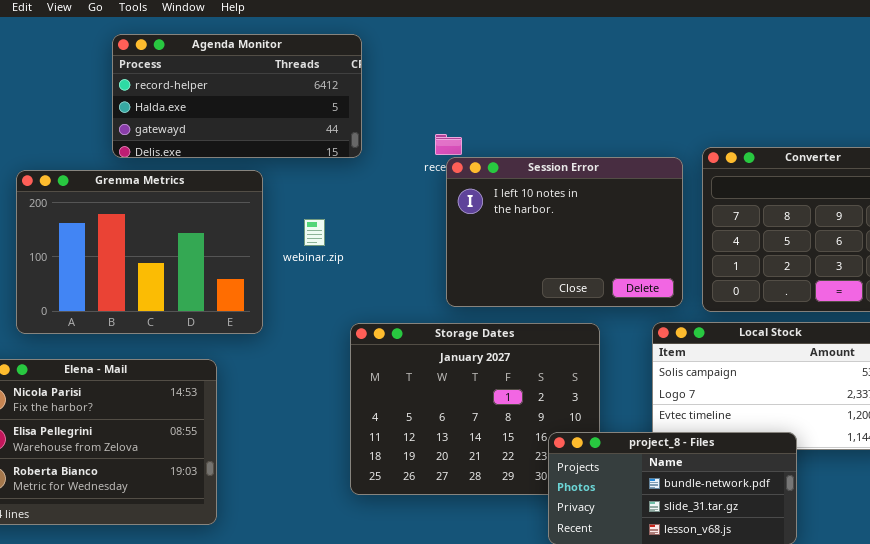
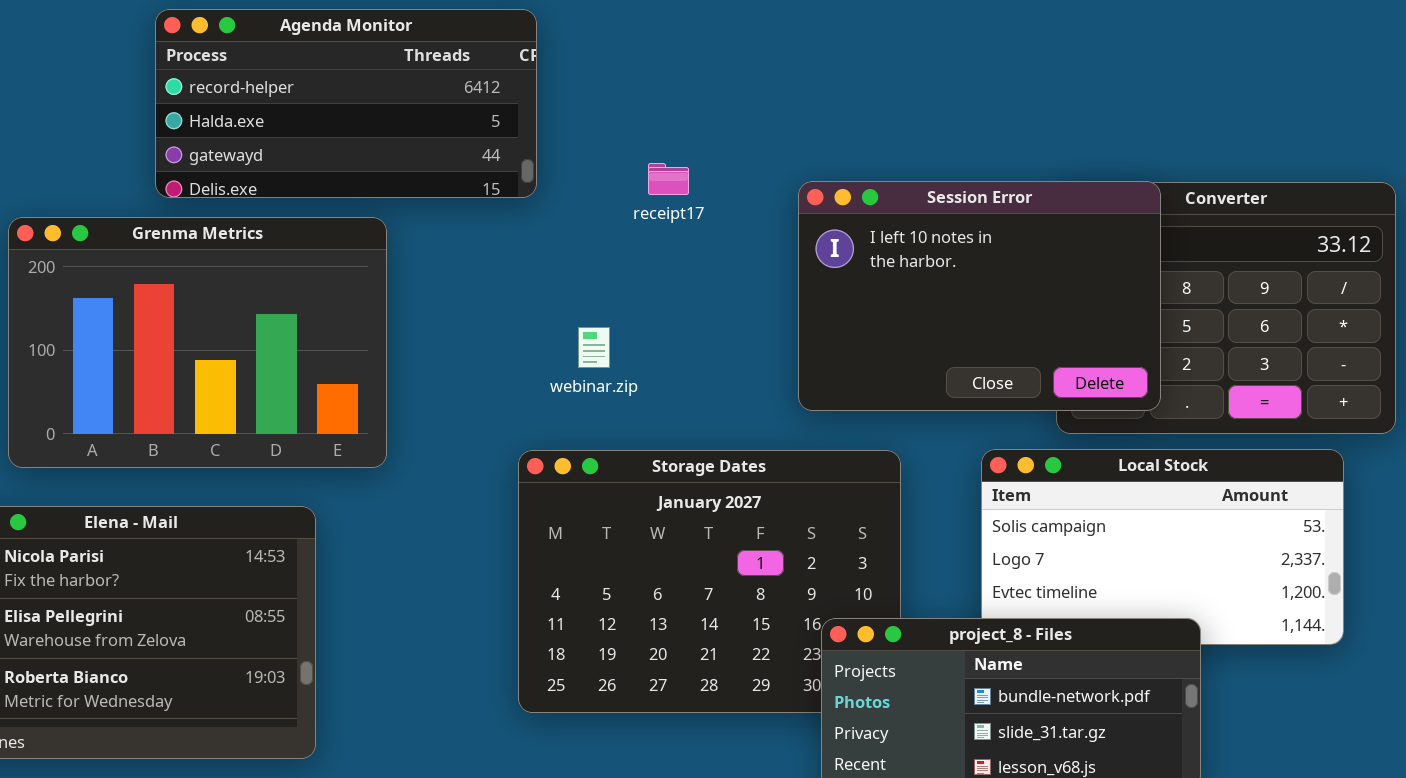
Session Error: [446,157,683,307] -> [798,181,1161,411], moved
webinar.zip: [304,219,325,246] -> [578,327,610,368], moved

